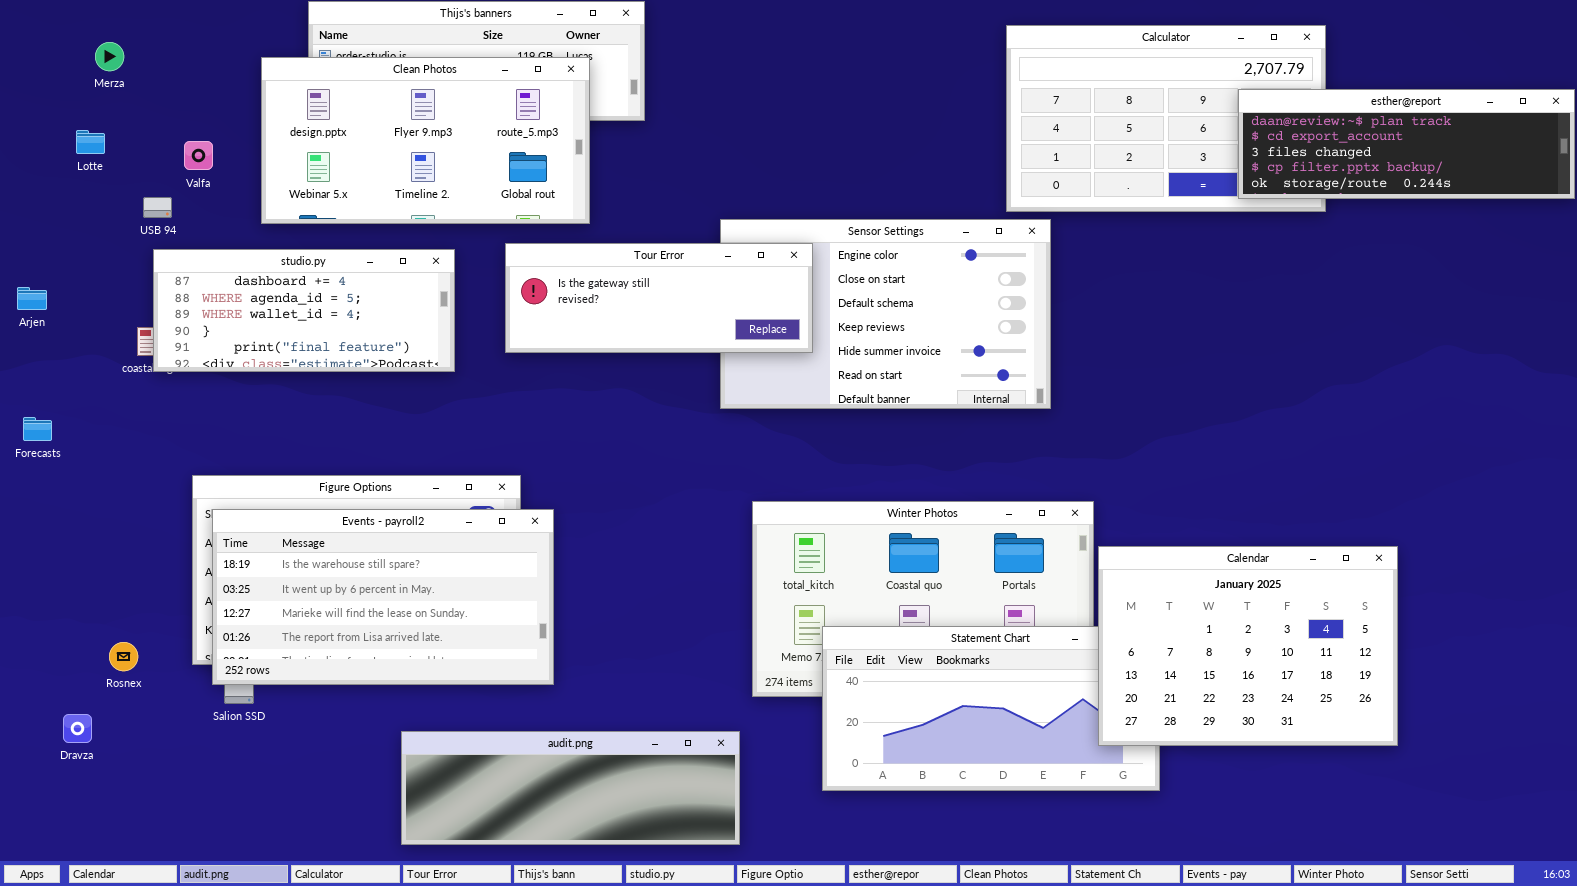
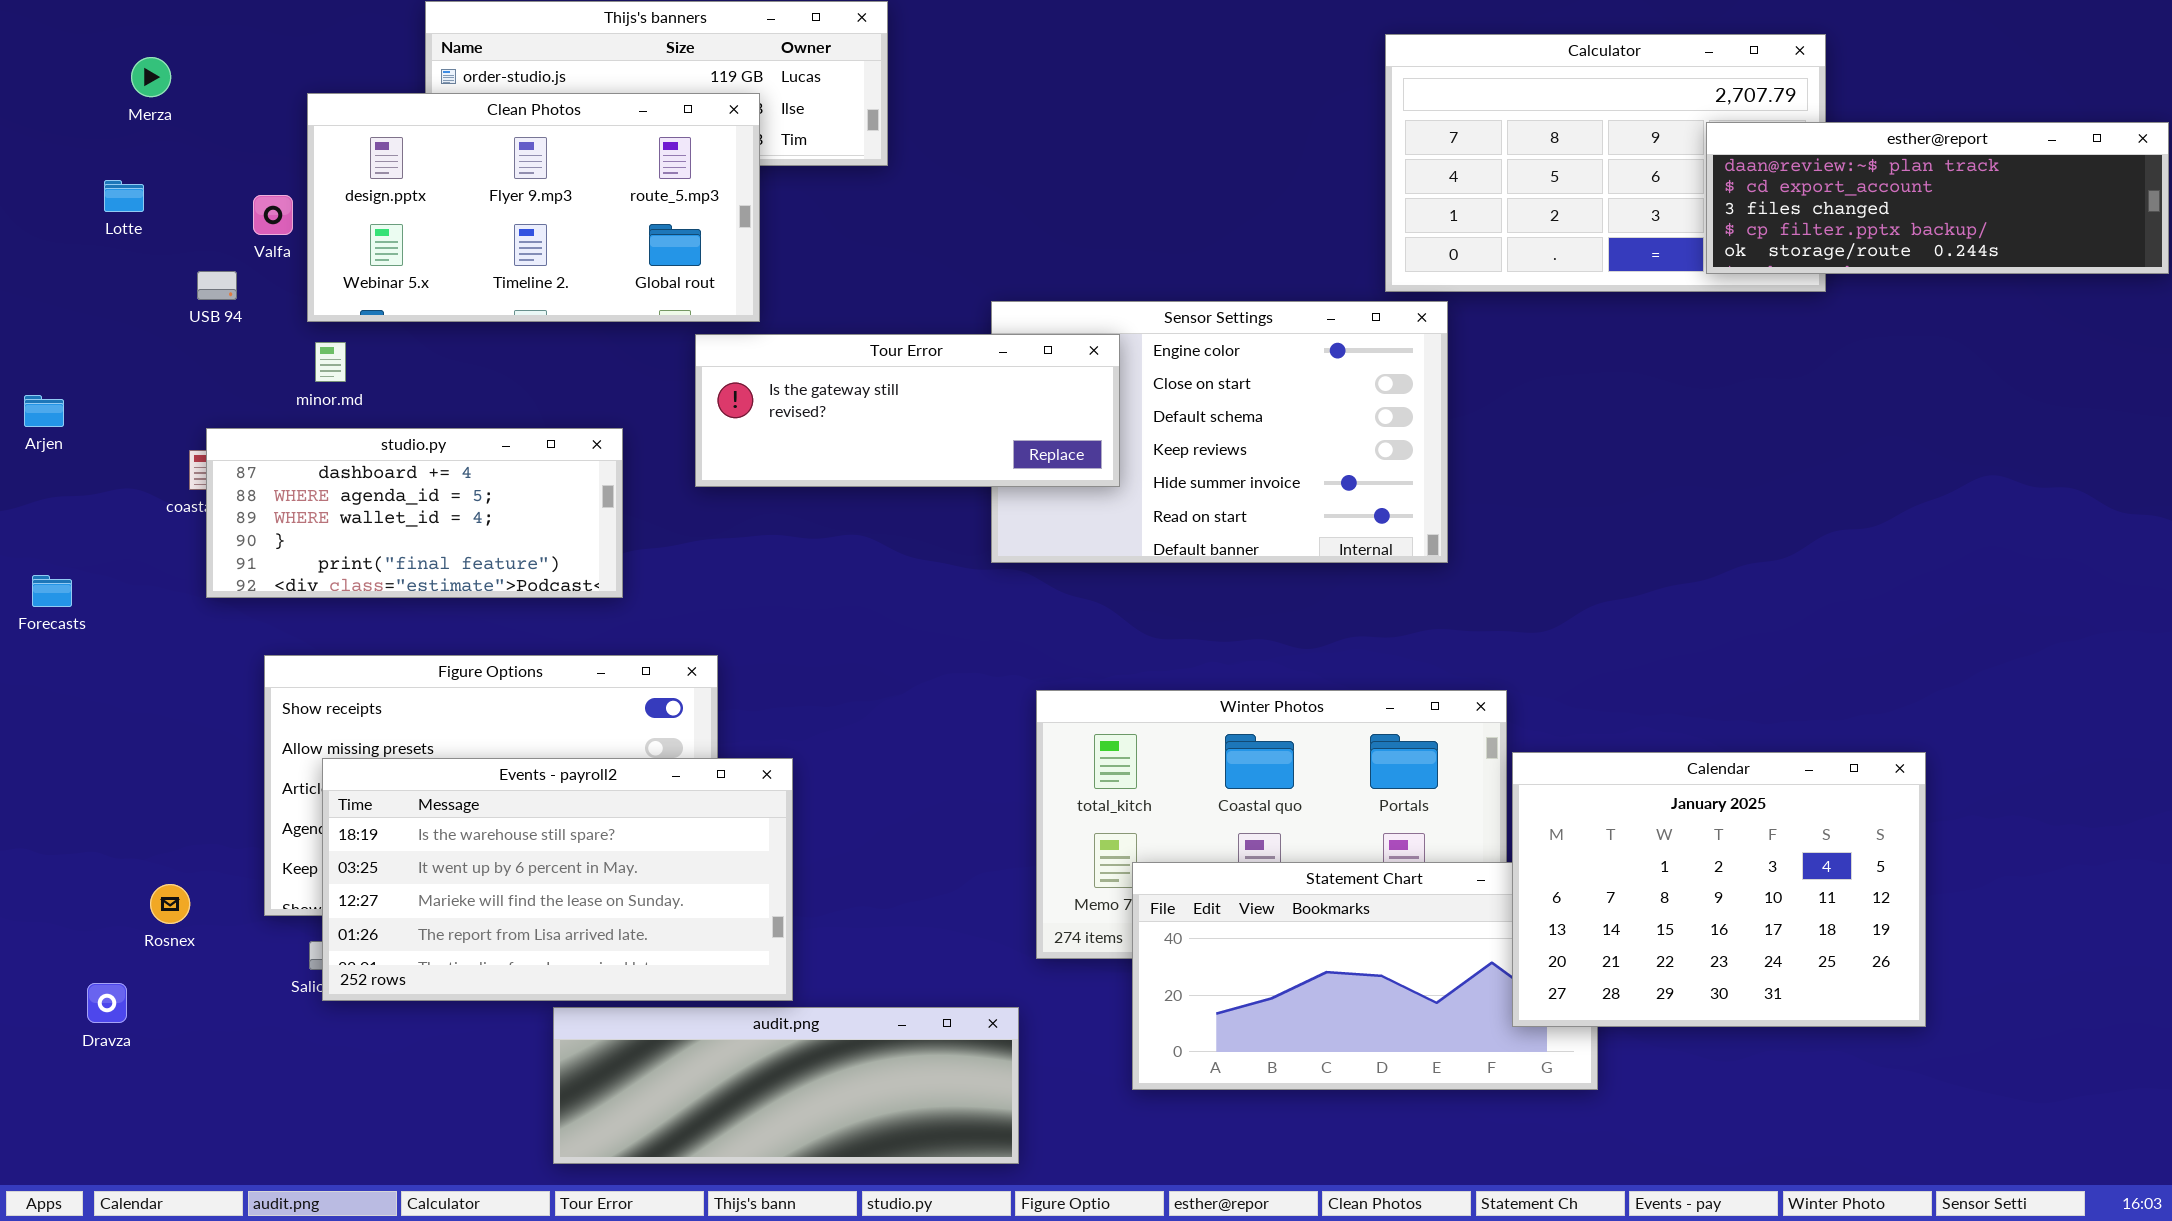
Clean Photos: [261,57,590,224] -> [307,93,760,322], moved
studio.py: [153,249,455,372] -> [206,428,623,598], moved
Events - payroll2: [212,509,554,685] -> [322,758,793,1001], moved

